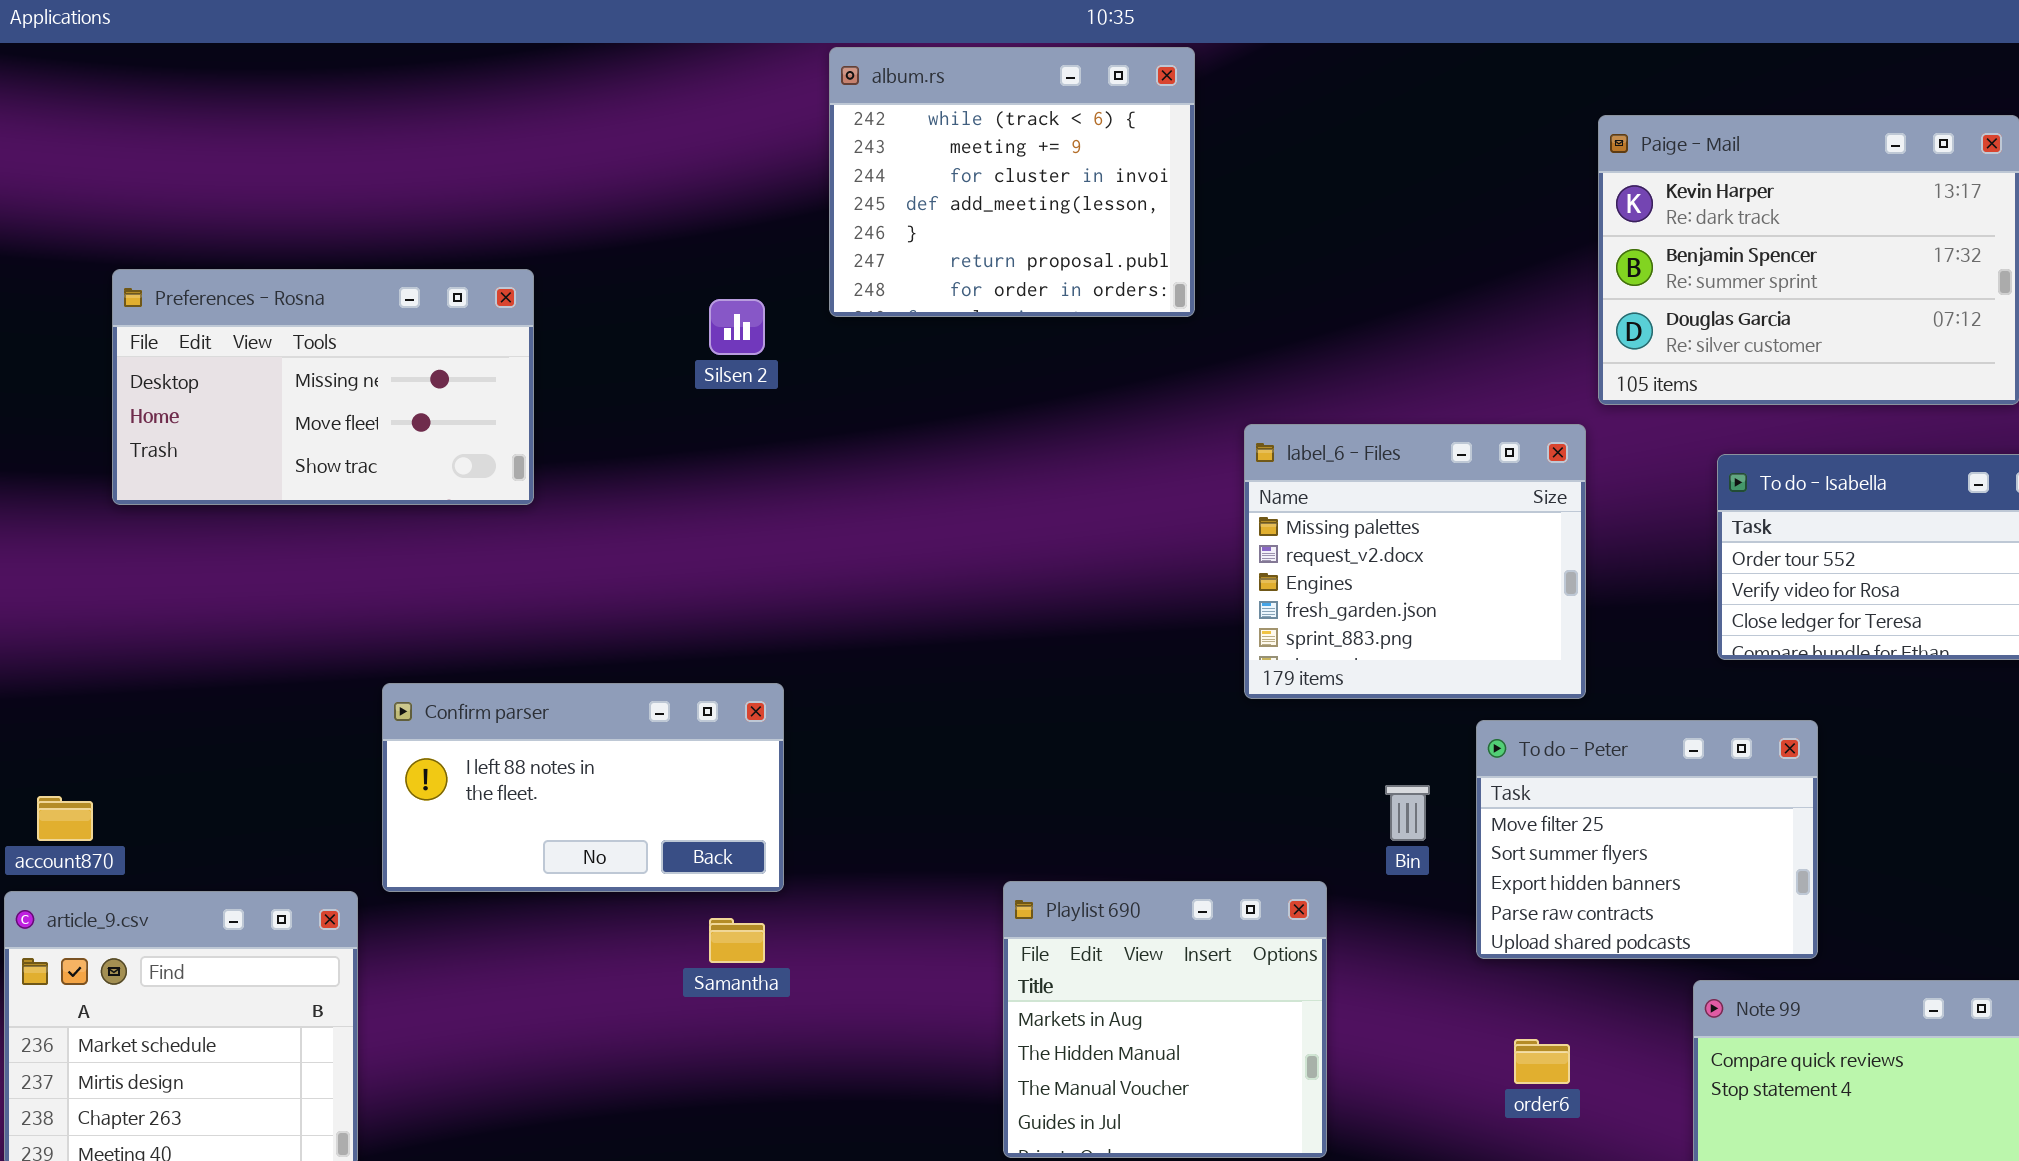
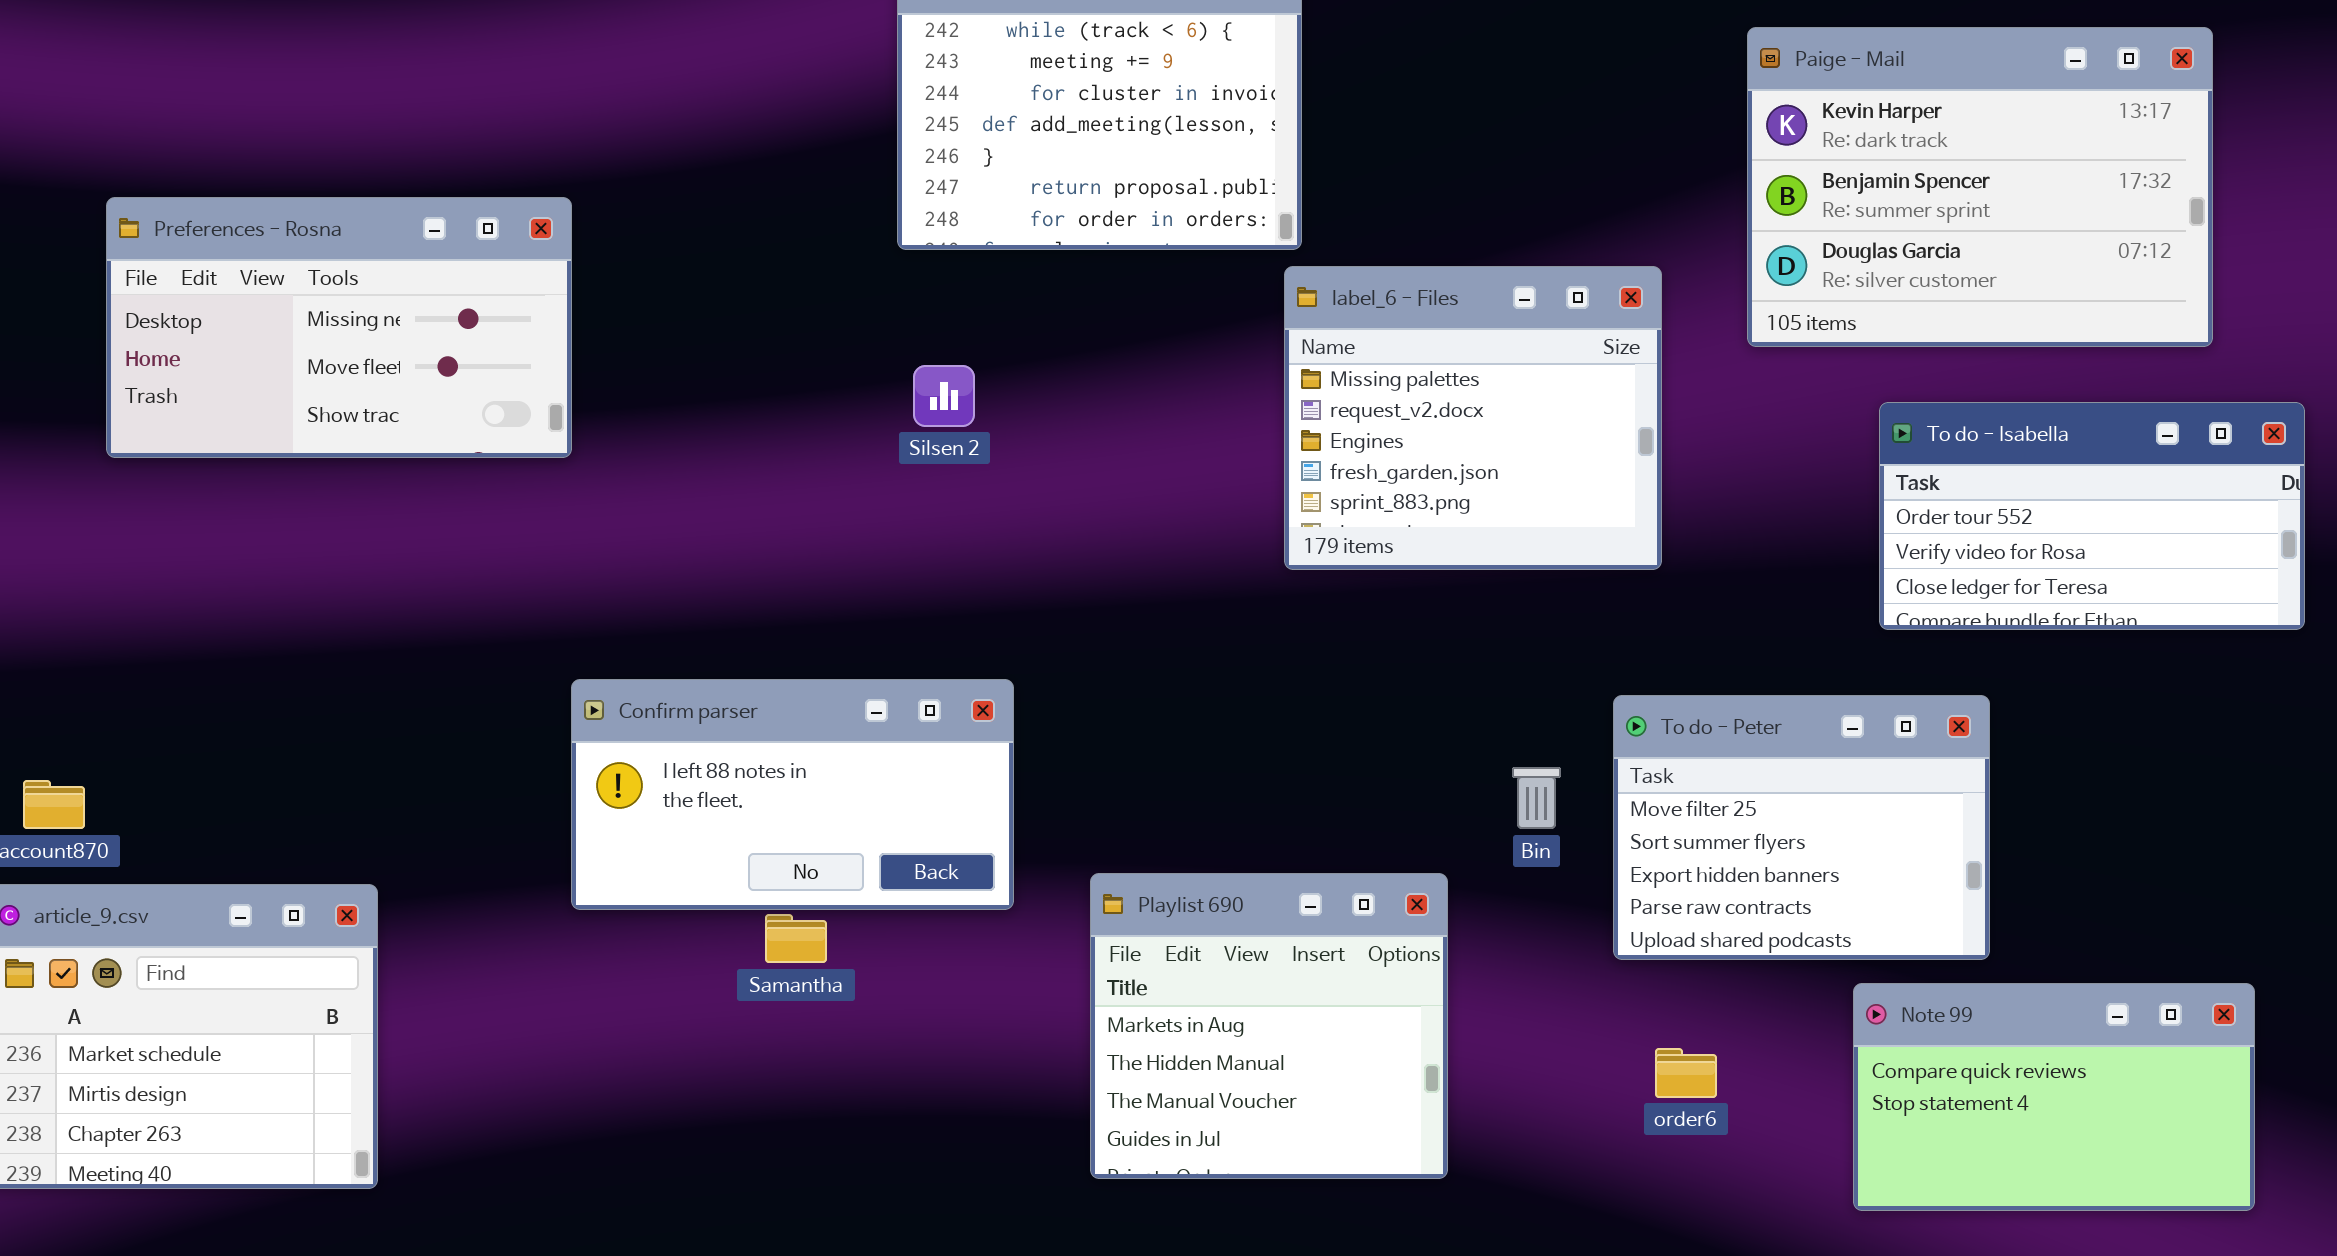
Silsen 2: [709,299,765,355] -> [913,365,975,427], moved
label_6 - Files: [1244,424,1586,699] -> [1284,266,1662,570], moved
Confirm parser: [382,683,784,892] -> [571,679,1014,910], moved

